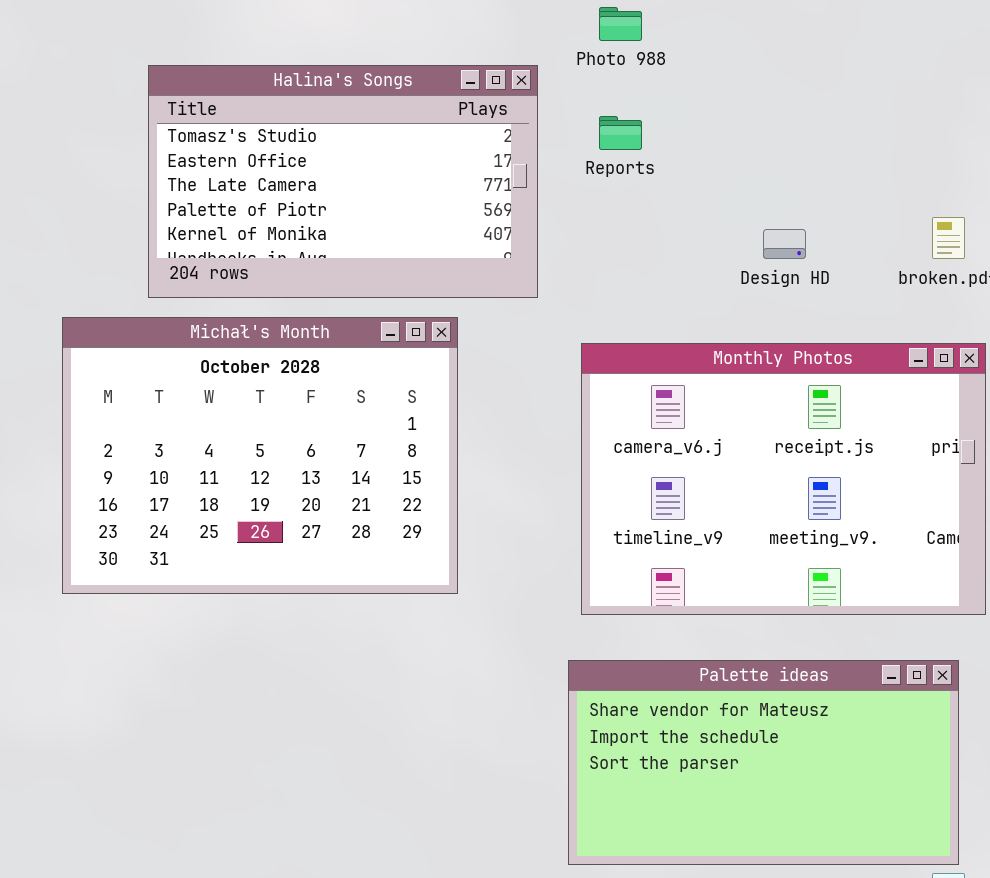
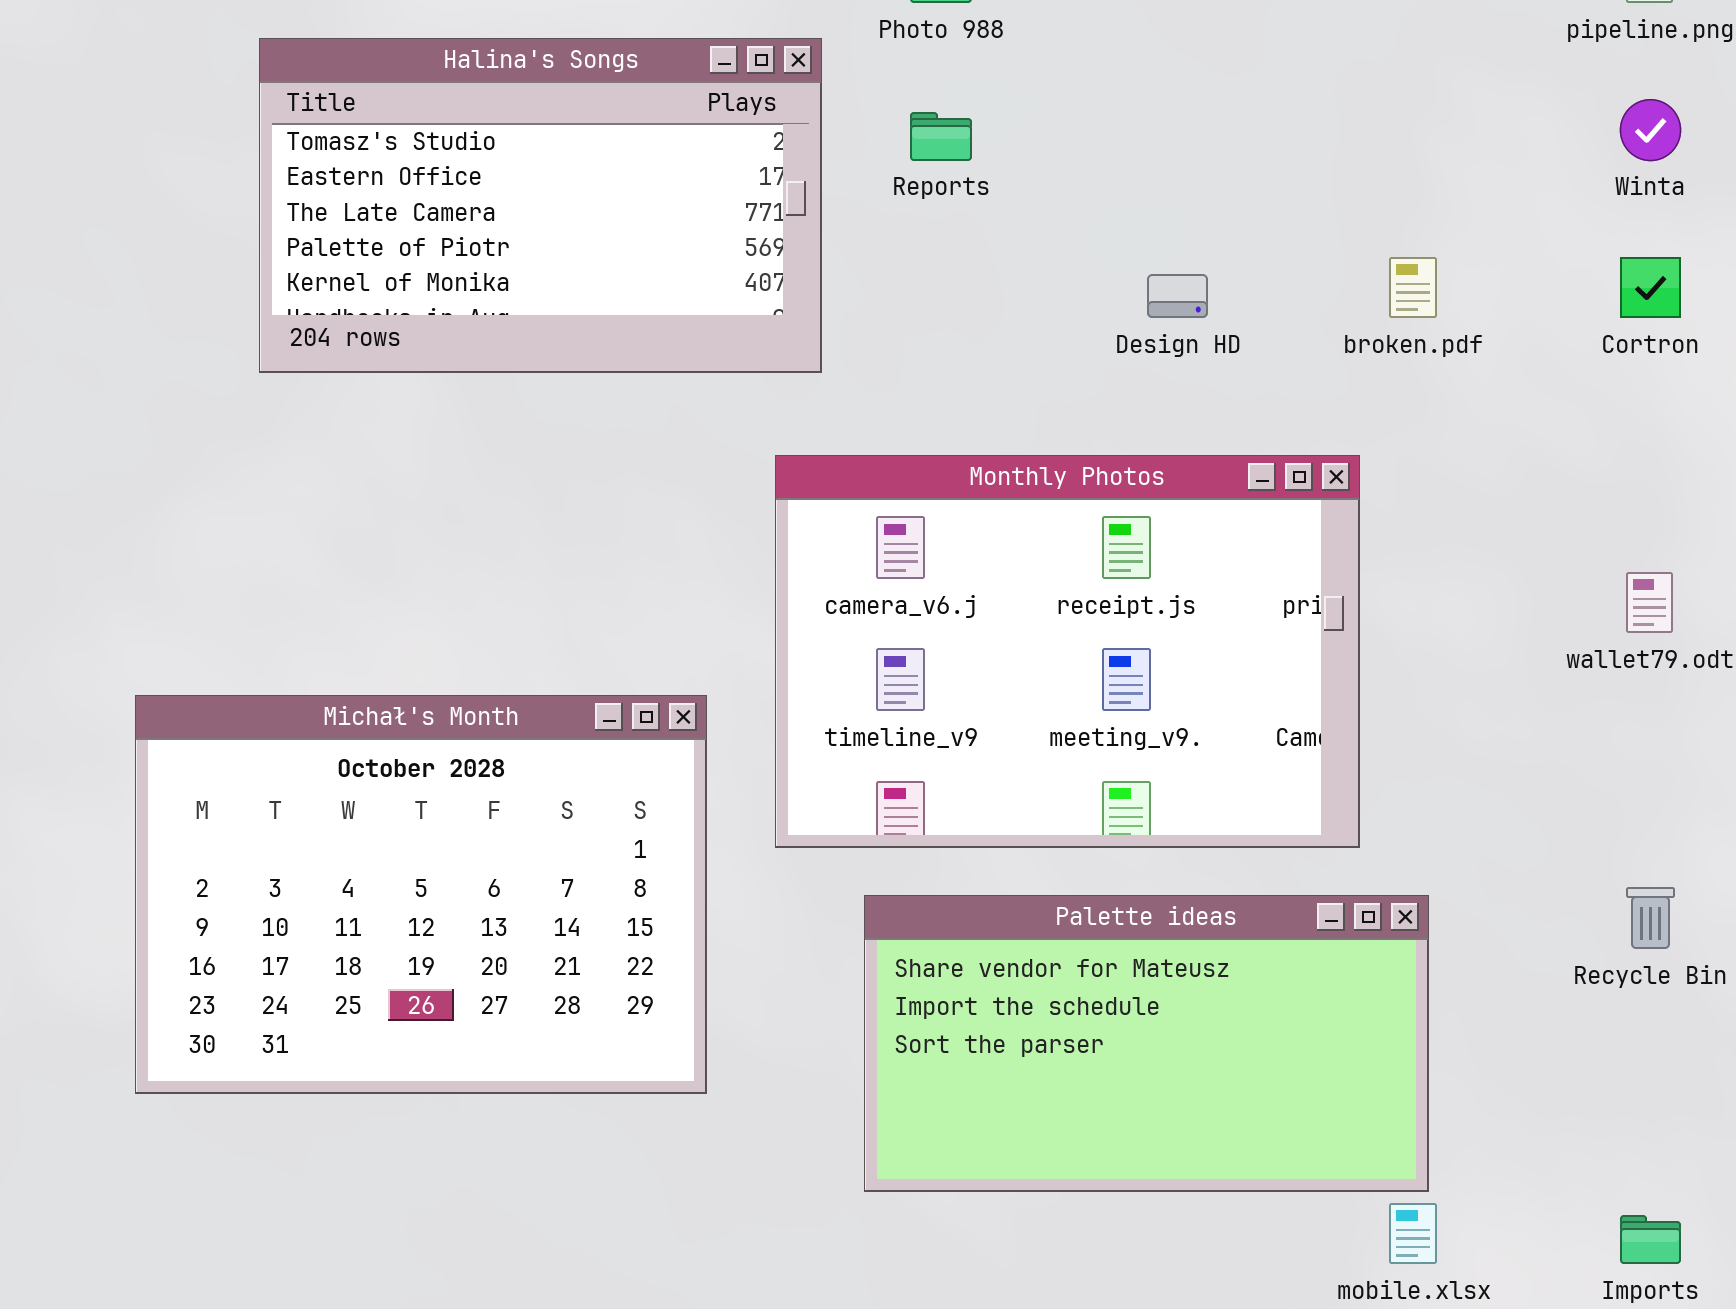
Michał's Month: [62,317,458,594] -> [135,695,707,1094], moved
Monthly Photos: [581,343,986,615] -> [775,455,1360,848], moved

